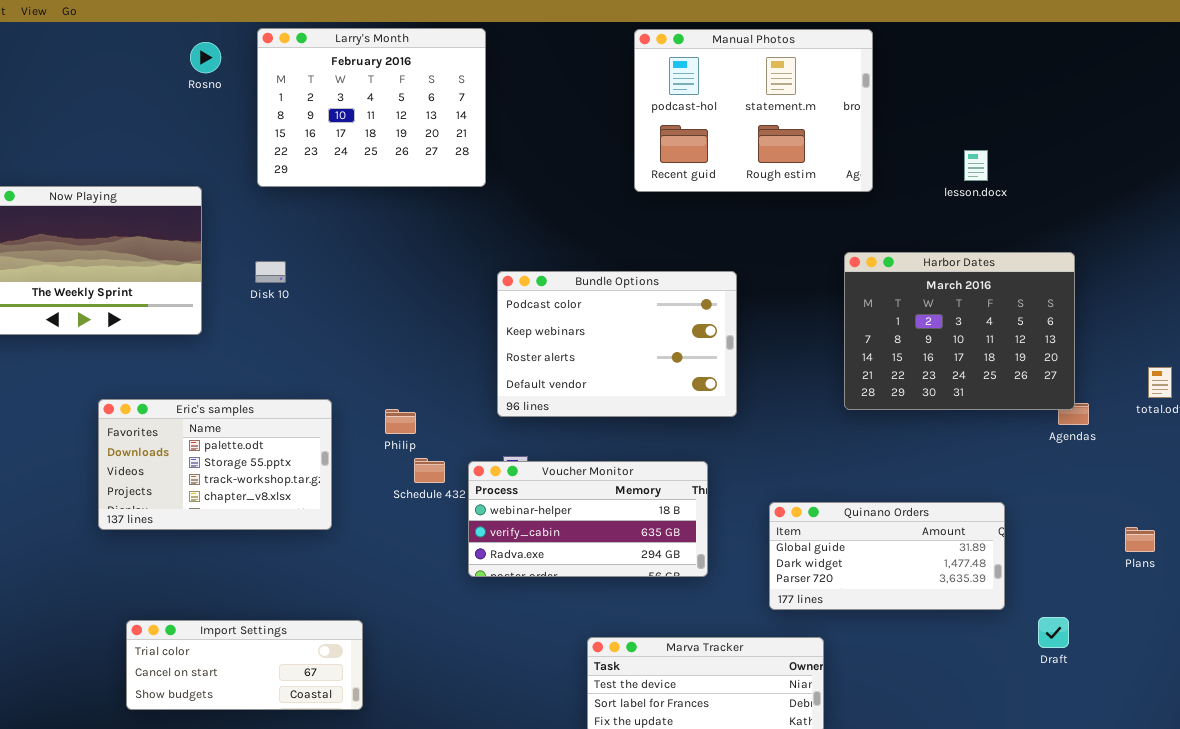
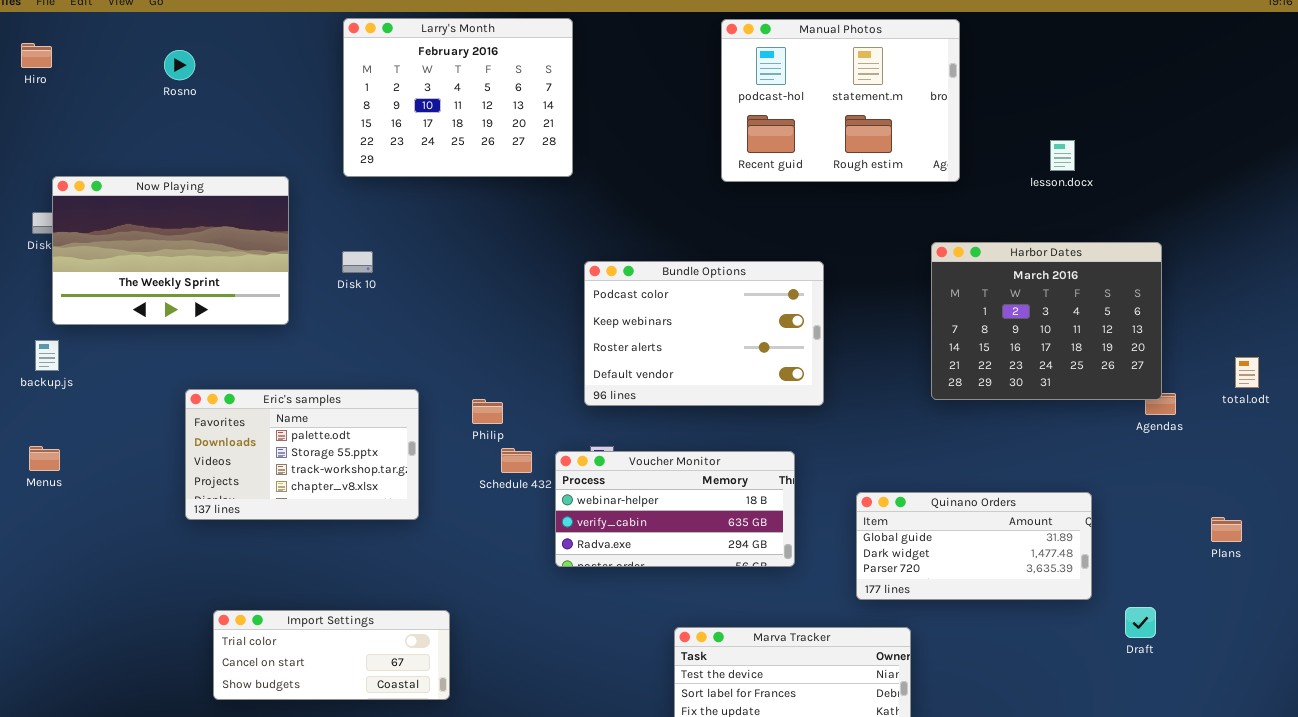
Rosno: [190,42,221,73] -> [164,50,195,80], moved

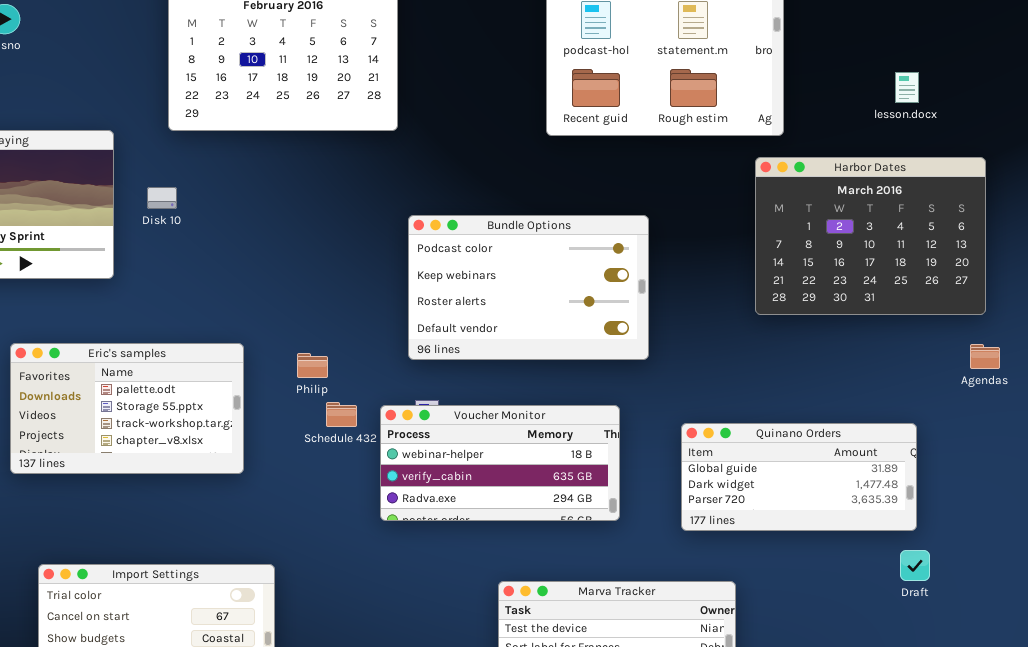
lesson.docx: [1050,140,1075,171] -> [895,72,919,103], moved
Harbor Dates: [931,242,1162,400] -> [755,157,986,315], moved
Disk 10: [342,251,373,273] -> [147,187,177,209], moved
Quinano Orders: [856,492,1092,600] -> [681,423,917,531], moved
Draft: [1125,607,1156,638] -> [900,550,930,581], moved

